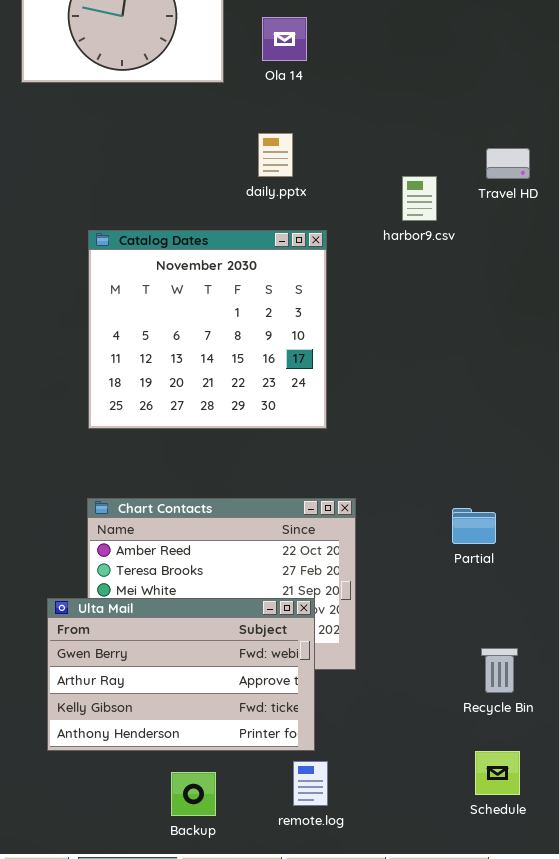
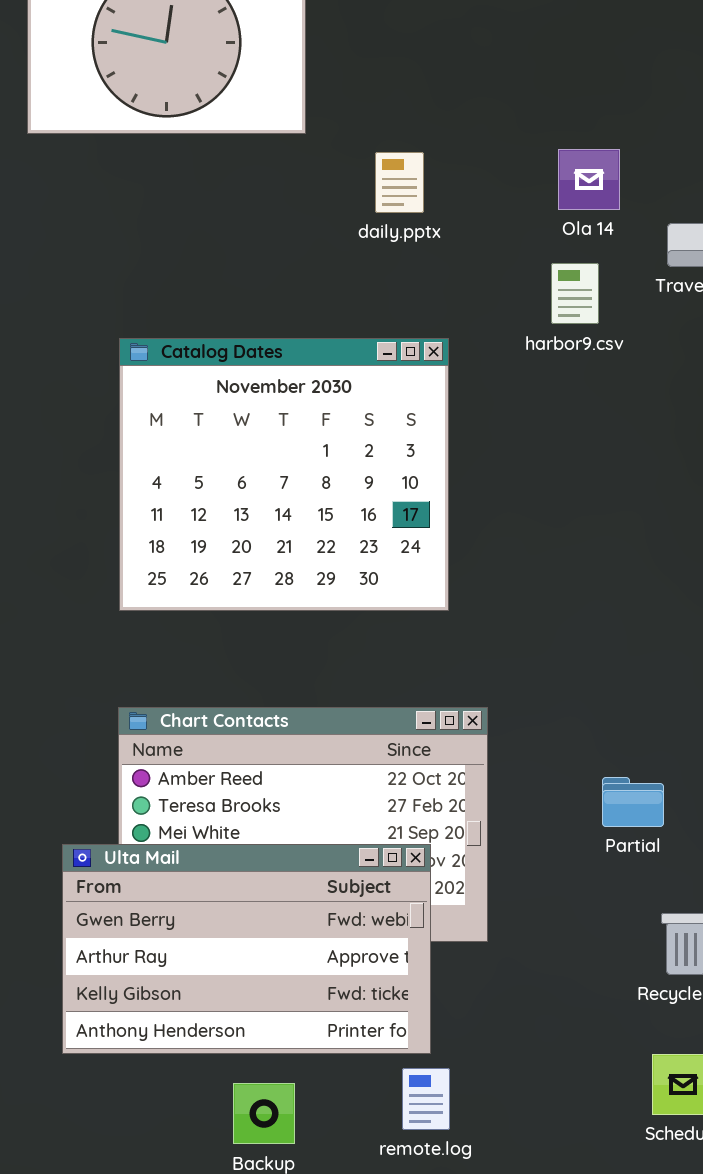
Ola 14: [262,17,307,61] -> [558,149,620,210], moved
daily.pptx: [258,133,293,177] -> [375,152,424,213], moved
Partial: [452,508,496,544] -> [602,777,664,827], moved

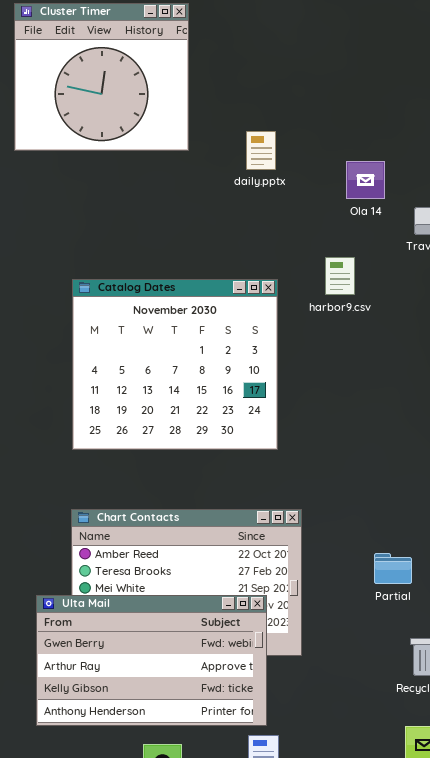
daily.pptx: [375,152,424,213] -> [246,131,276,170], moved
harbor9.csv: [551,263,599,324] -> [325,257,355,295], moved

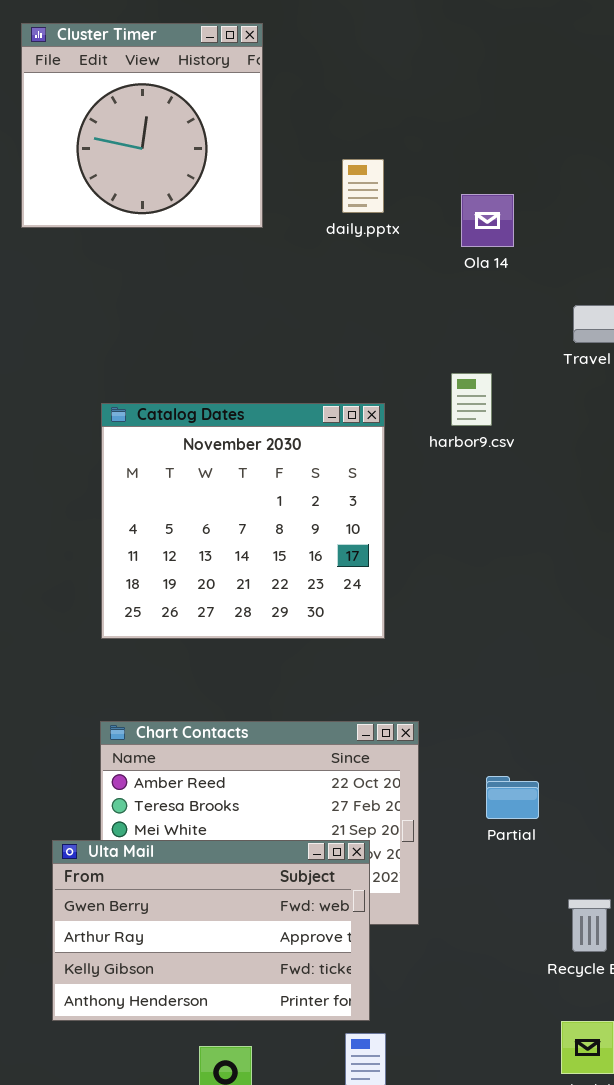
daily.pptx: [246,131,276,170] -> [342,159,384,213], moved
Ola 14: [346,161,385,199] -> [461,194,514,247], moved
Partial: [374,553,412,584] -> [486,776,539,819], moved

